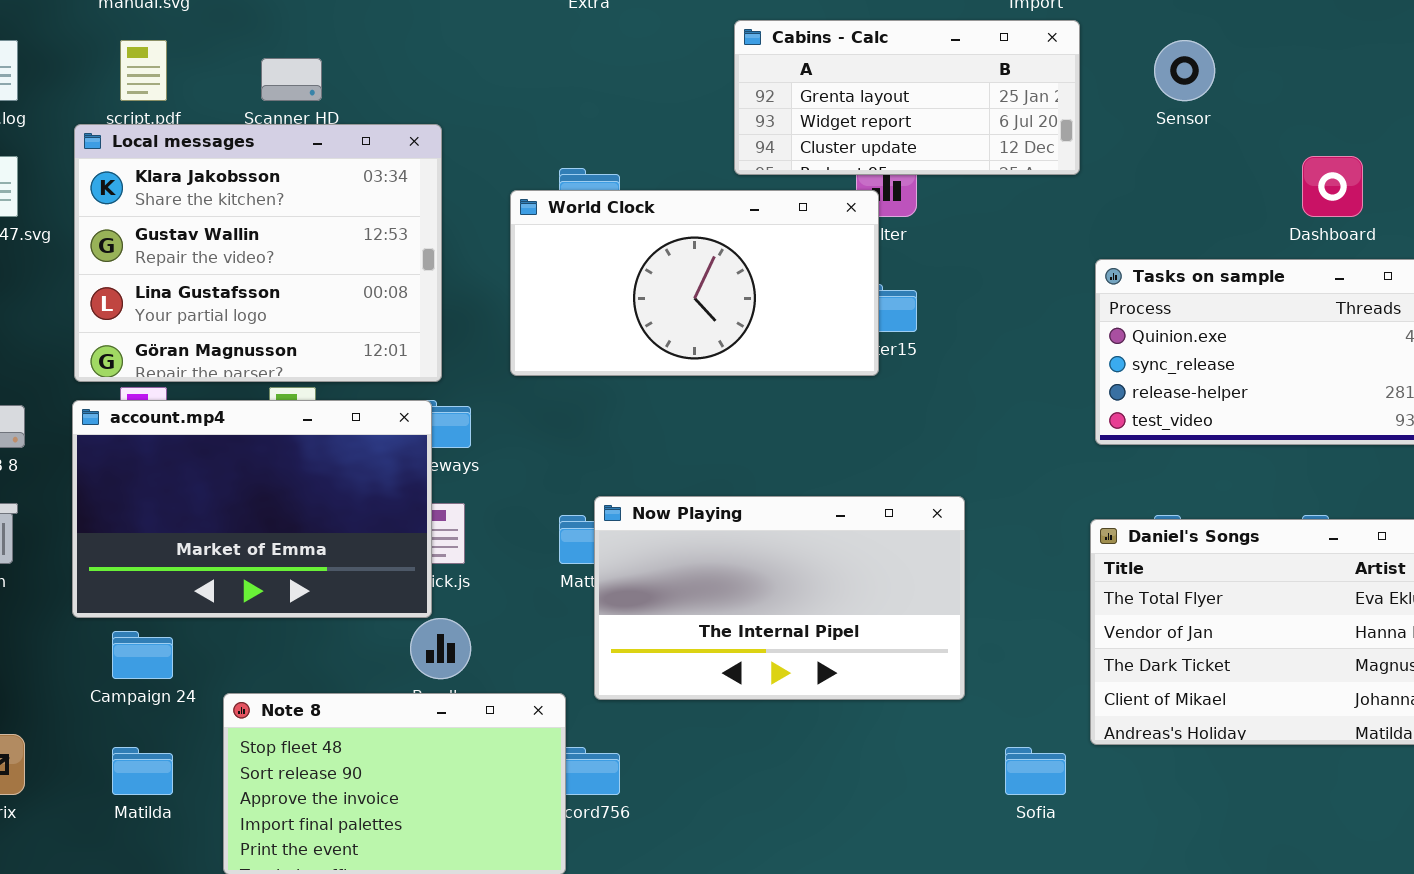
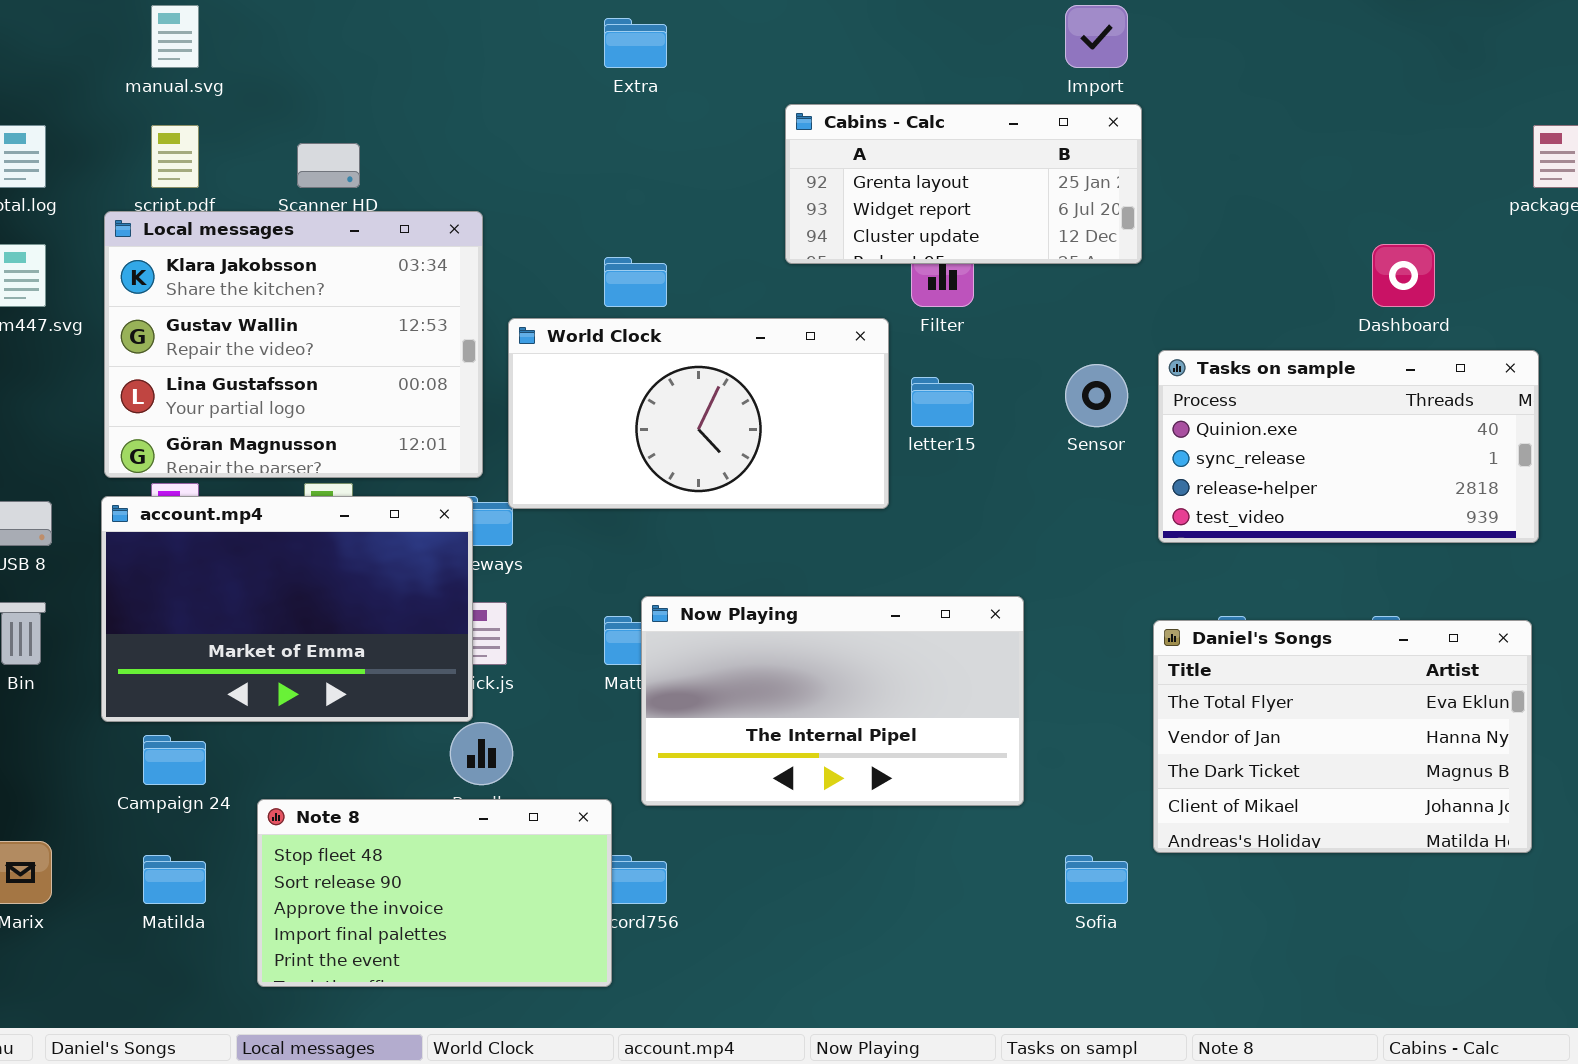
Sensor: [1154,40,1215,101] -> [1065,364,1128,427], moved
World Clock: [510,190,879,376] -> [508,318,889,509], moved

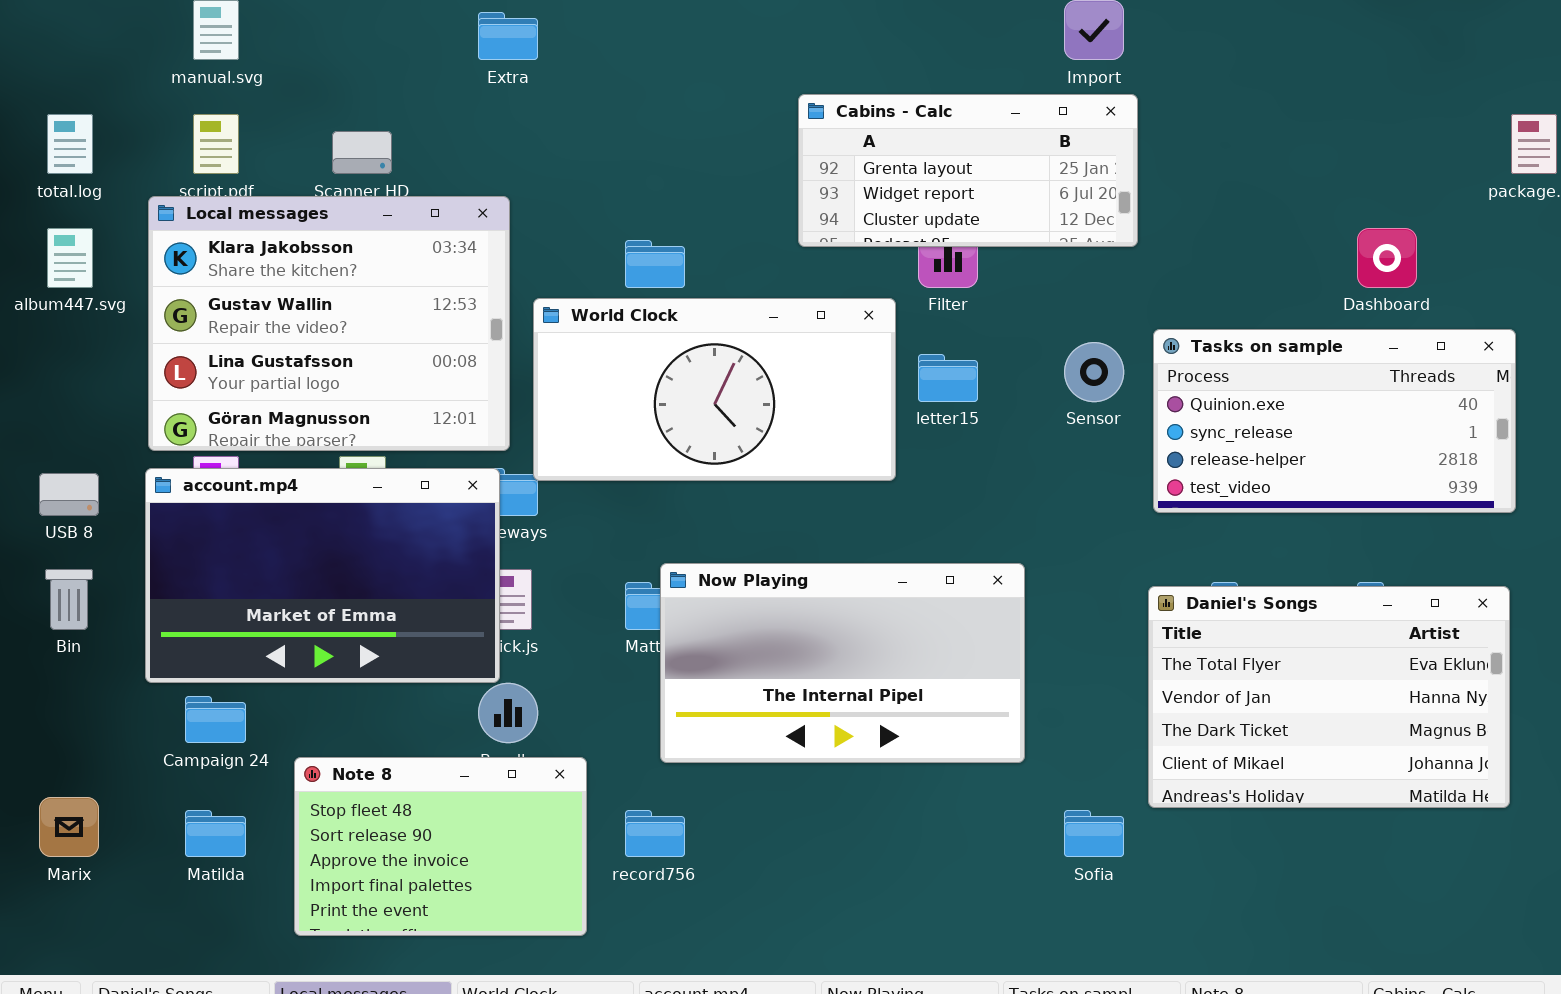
Extra: [604,18,667,68] -> [478,12,538,60], moved
Note 8: [257,799,612,987] -> [294,757,587,936], resized

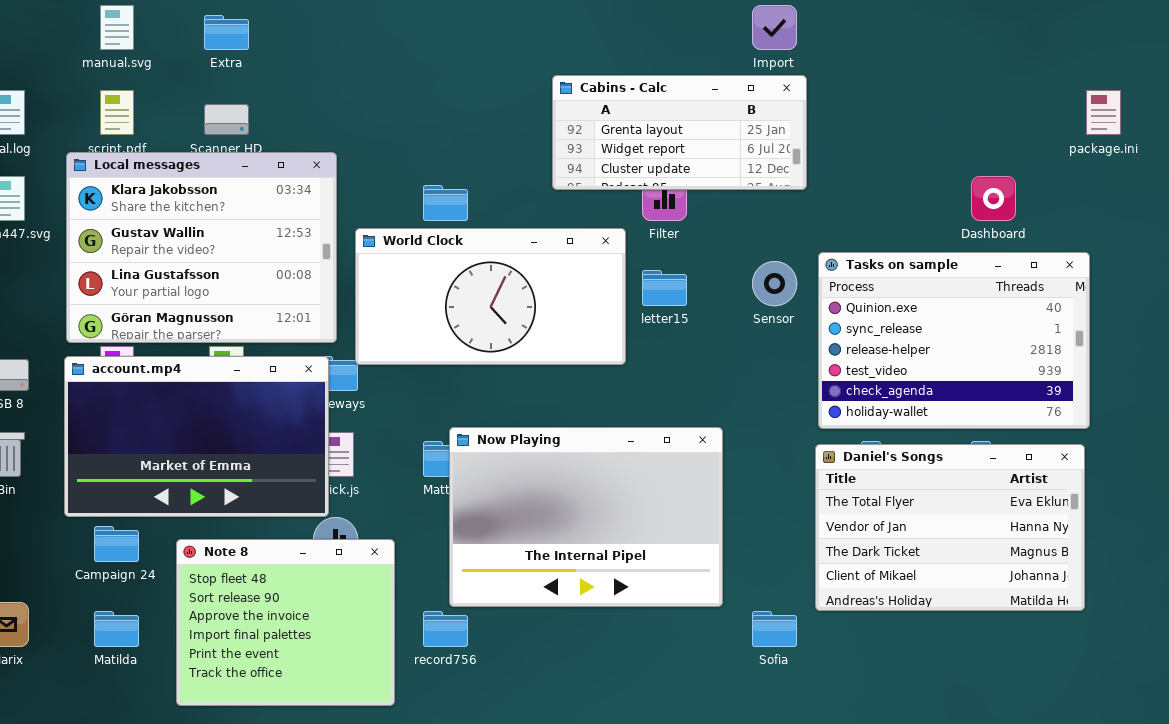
Extra: [478,12,538,60] -> [204,15,249,50], moved
Tasks on sample: [1153,329,1516,513] -> [818,252,1090,429], resized
Now Playing: [660,563,1025,763] -> [449,427,723,607], resized
Note 8: [294,757,587,936] -> [176,539,395,706], resized

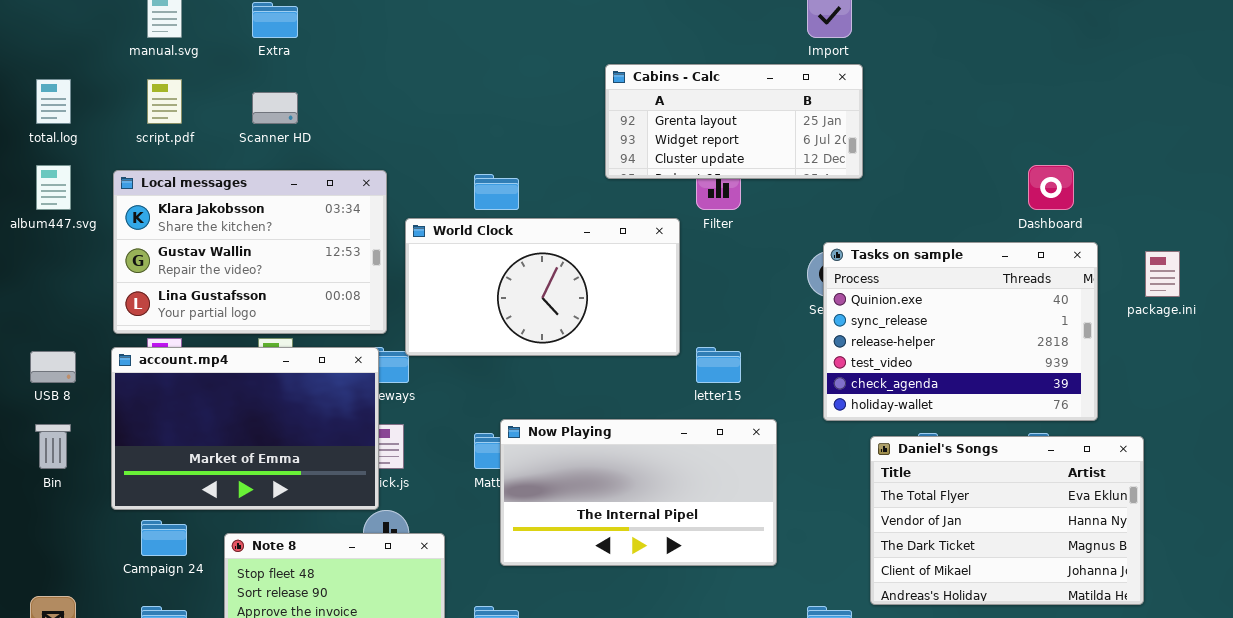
package.ini: [1086,90,1121,135] -> [1145,251,1180,297], moved
Local messages: [66,152,337,343] -> [113,170,387,334], resized
Tasks on sample: [818,252,1090,429] -> [823,242,1098,421], moved
letter15: [642,270,687,306] -> [696,347,741,383], moved
Now Playing: [449,427,723,607] -> [500,419,777,566], resized

